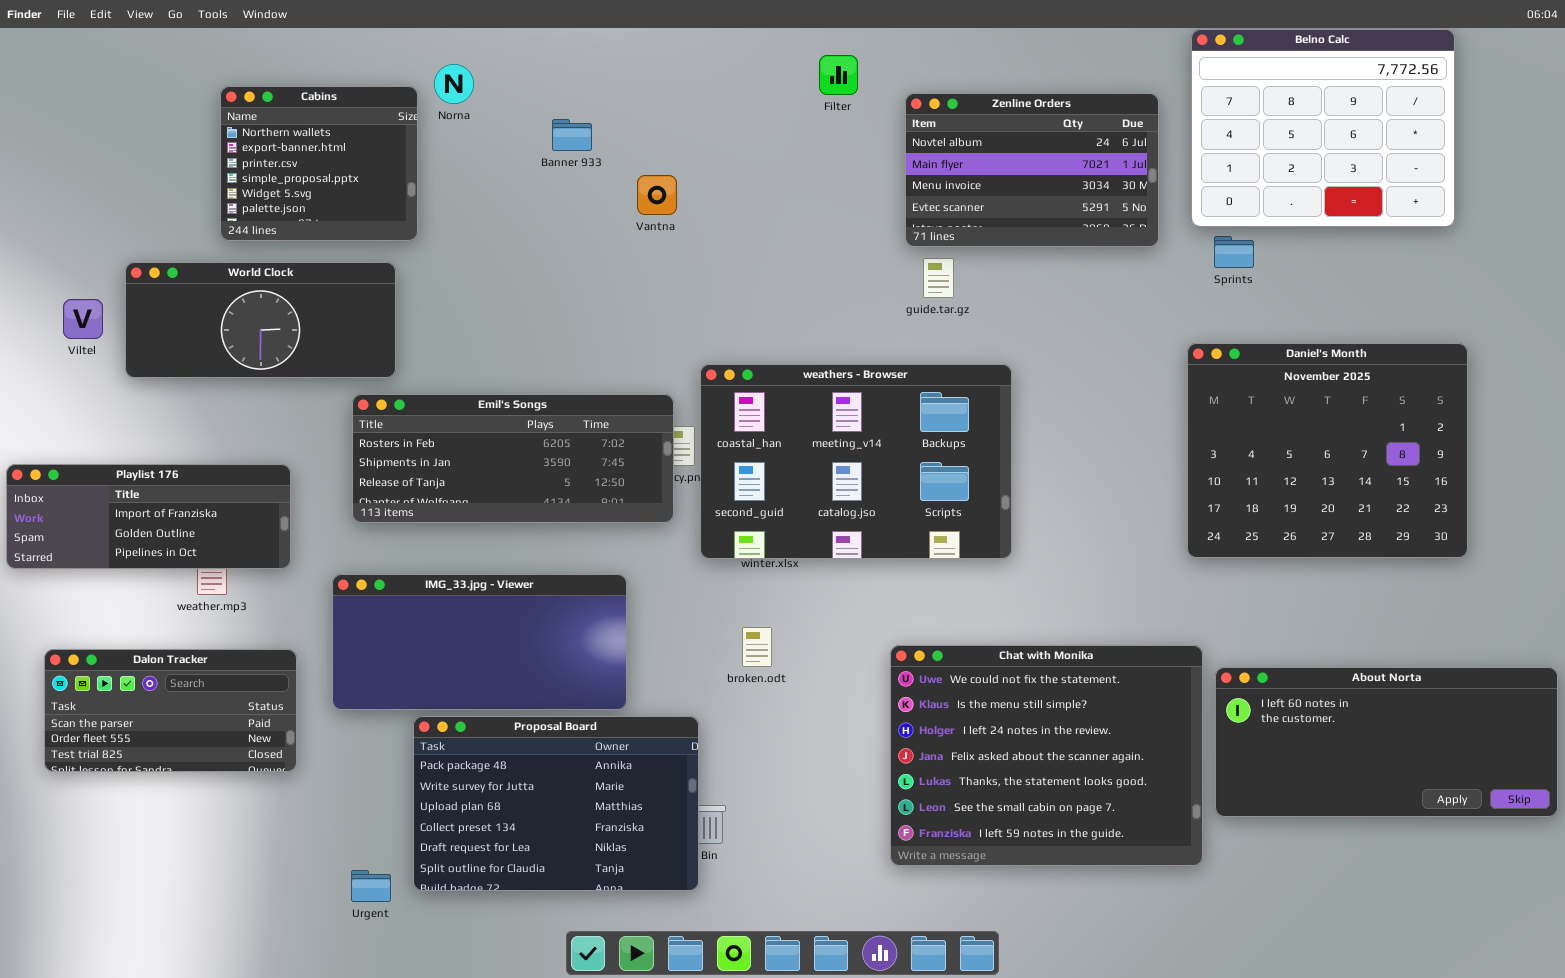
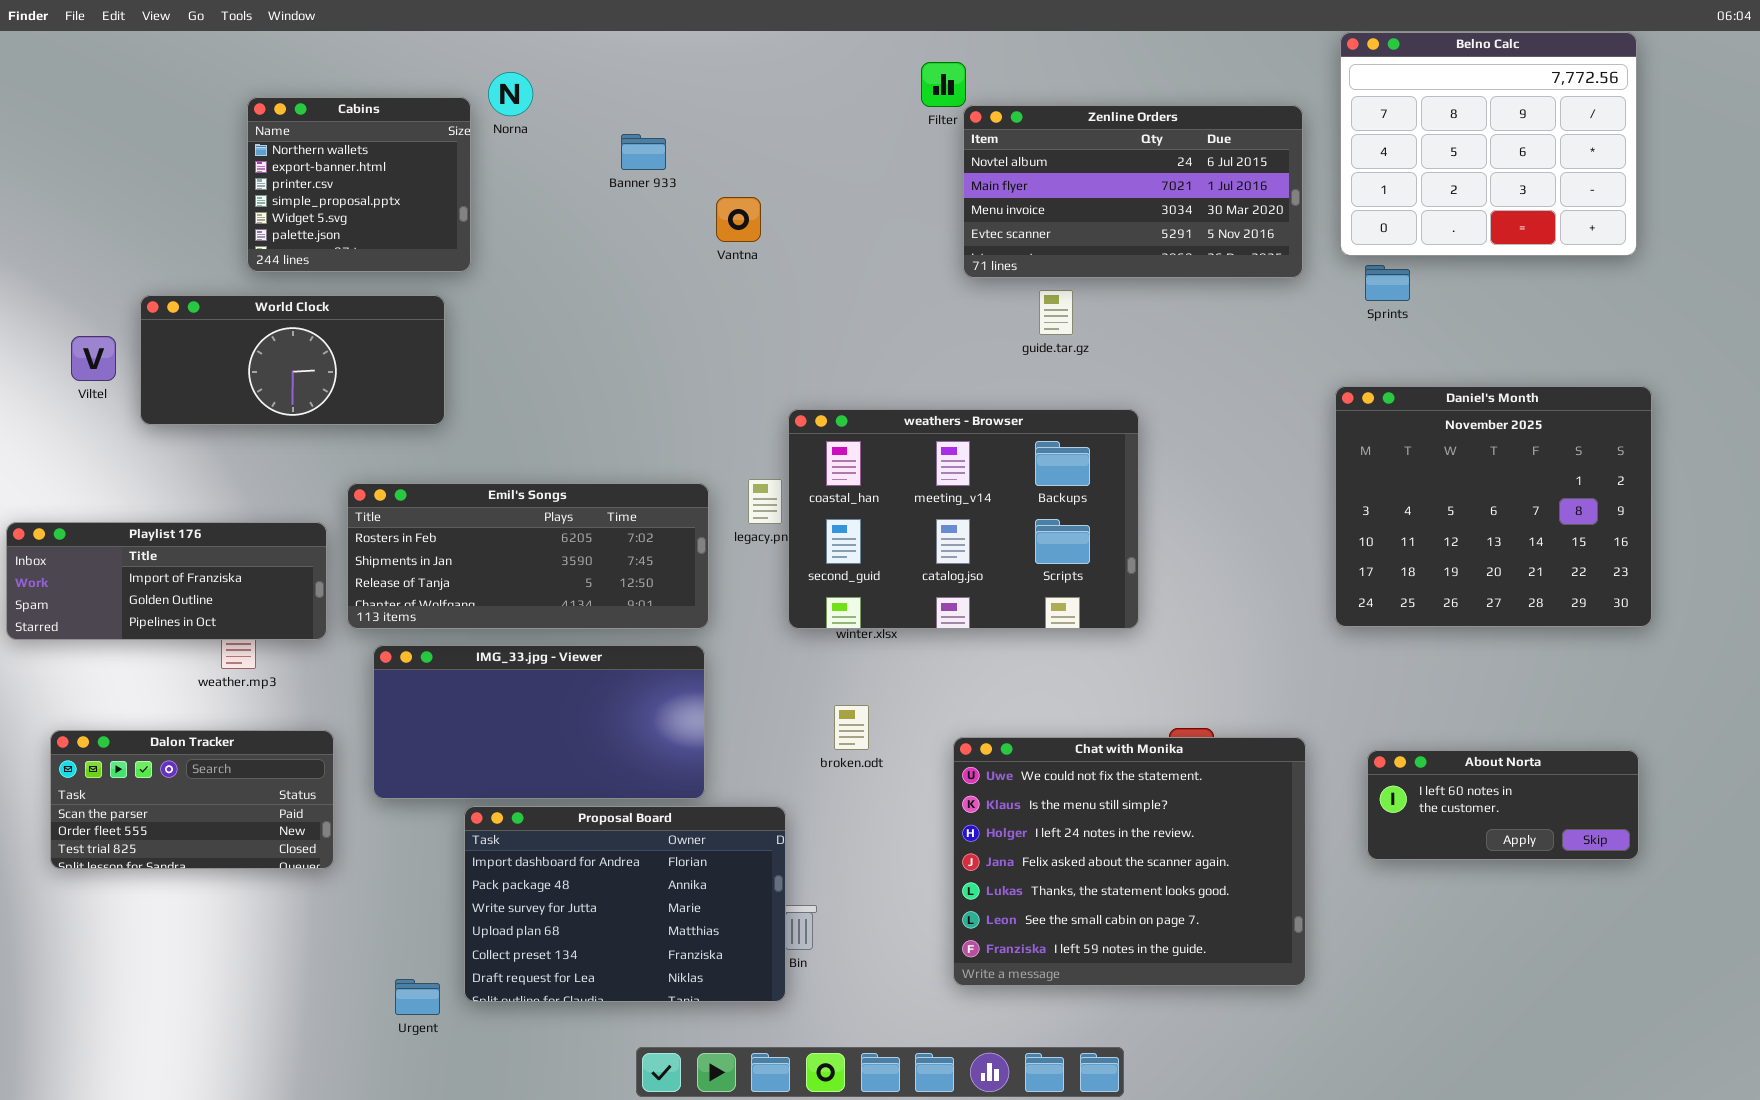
Zenline Orders: [905,93,1159,247] -> [963,105,1303,278], resized
Emil's Songs: [352,394,674,523] -> [347,483,709,629], moved
Chat with Monika: [890,645,1203,866] -> [953,737,1306,986], moved
About Norta: [1215,667,1558,817] -> [1367,750,1639,860], resized
Proposal Board: [413,716,699,891] -> [464,806,786,1002], scrolled up 1 row

